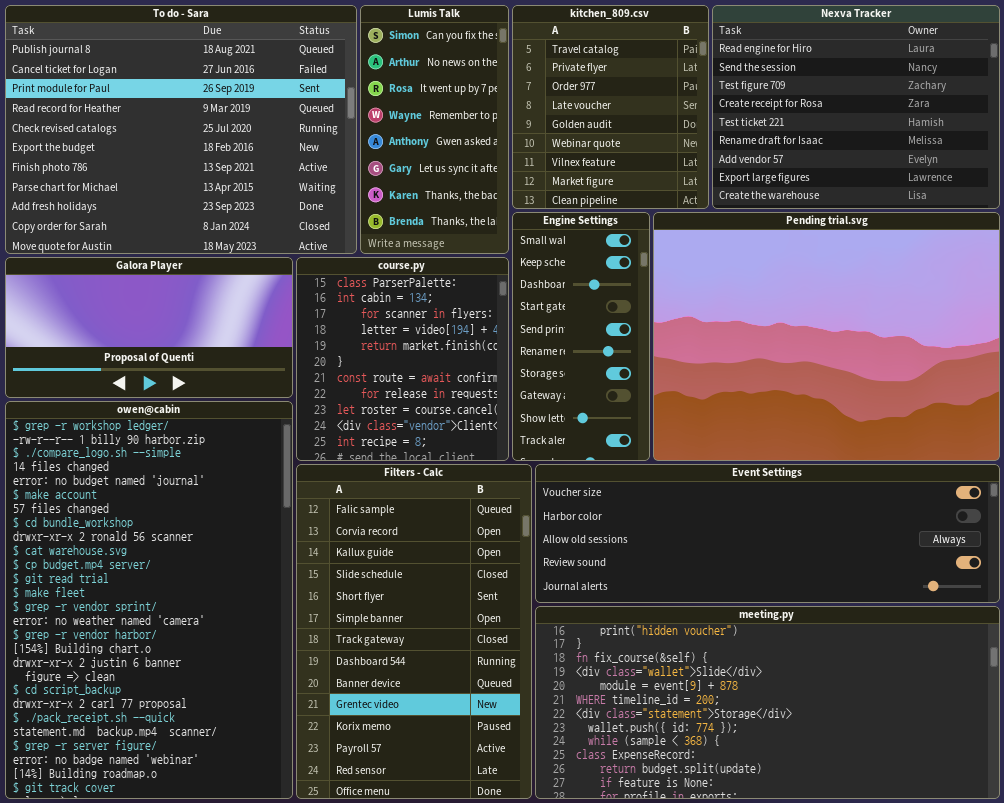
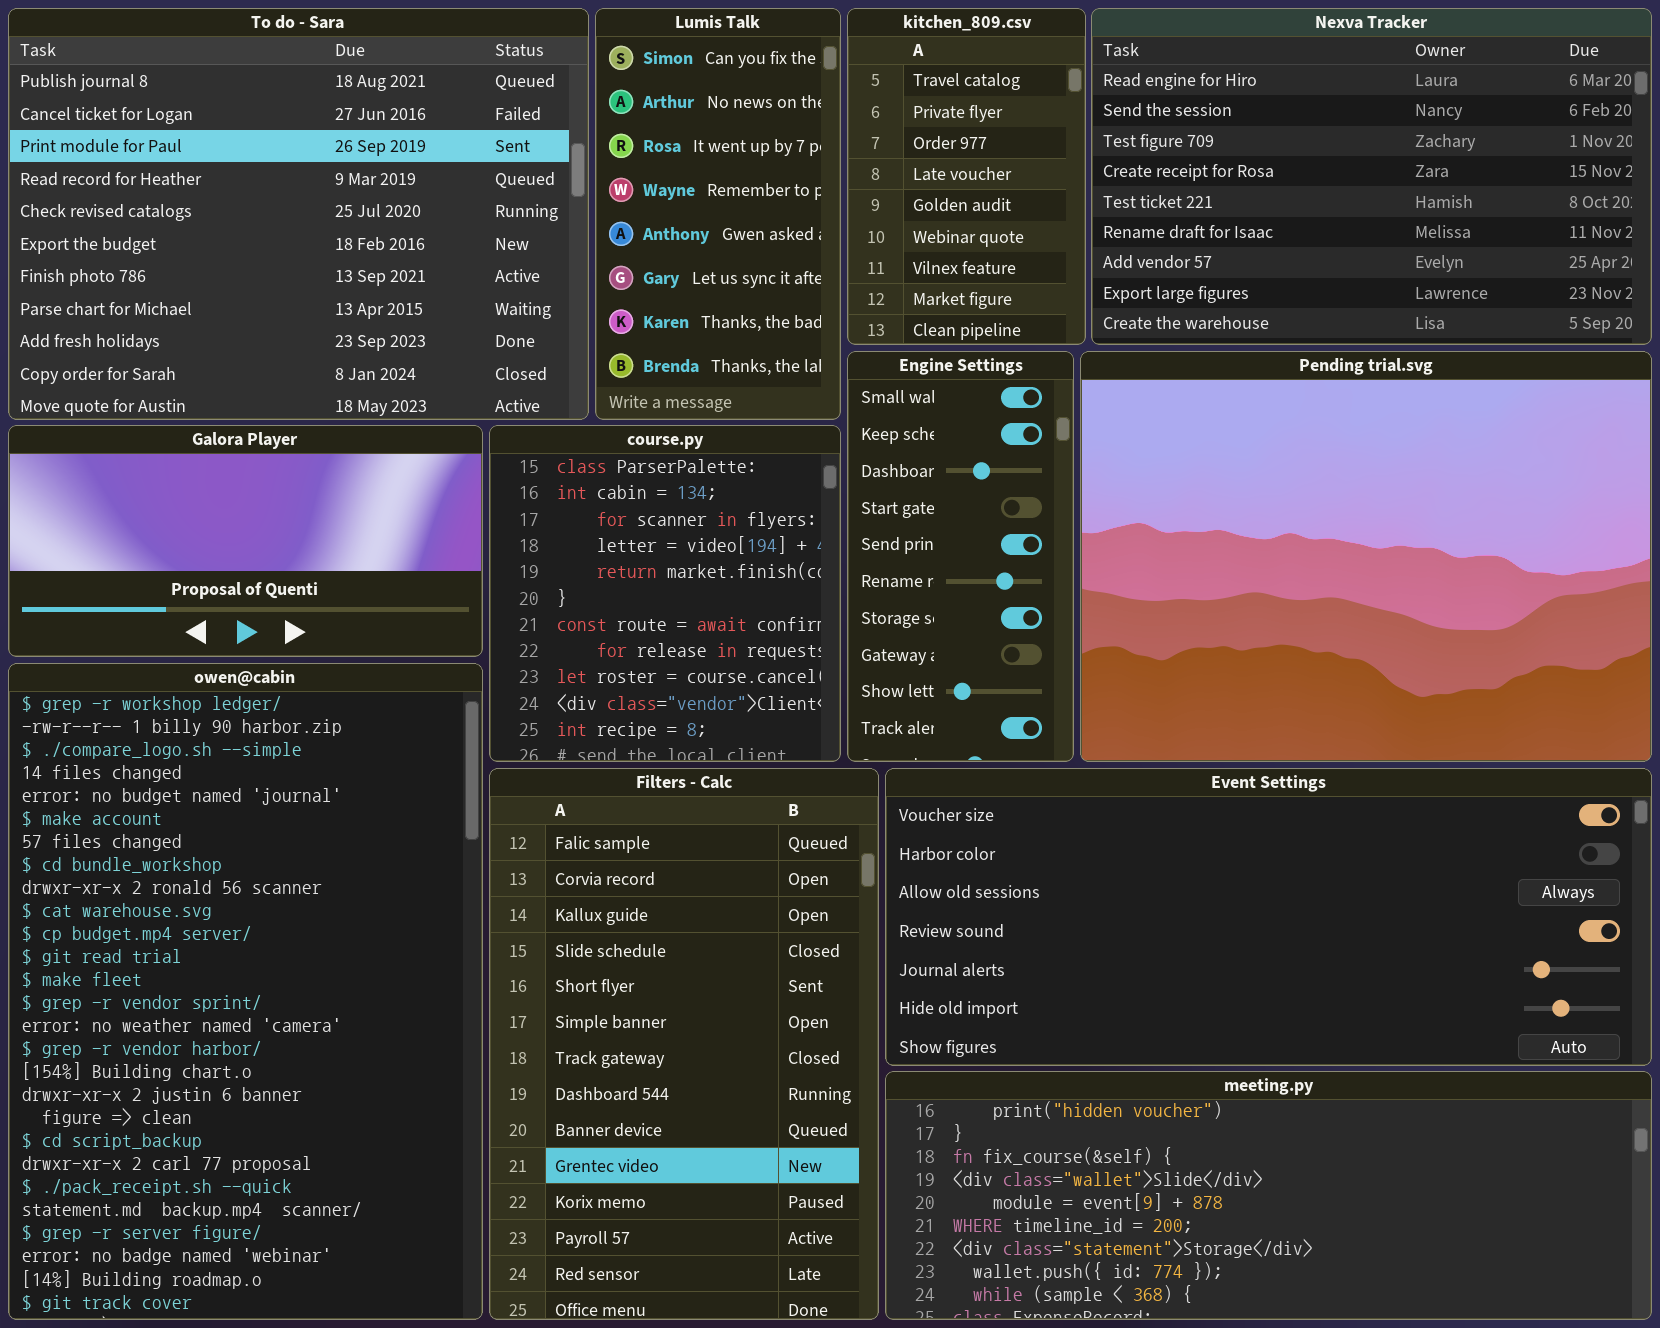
kitchen_809.csv: [512,5,709,209] -> [847,8,1086,345], resized
Nexva Tracker: [712,5,1000,209] -> [1091,8,1652,345], resized
Event Settings: [535,464,1000,603] -> [885,768,1652,1066], resized
meeting.py: [535,606,1000,799] -> [885,1071,1652,1320], resized

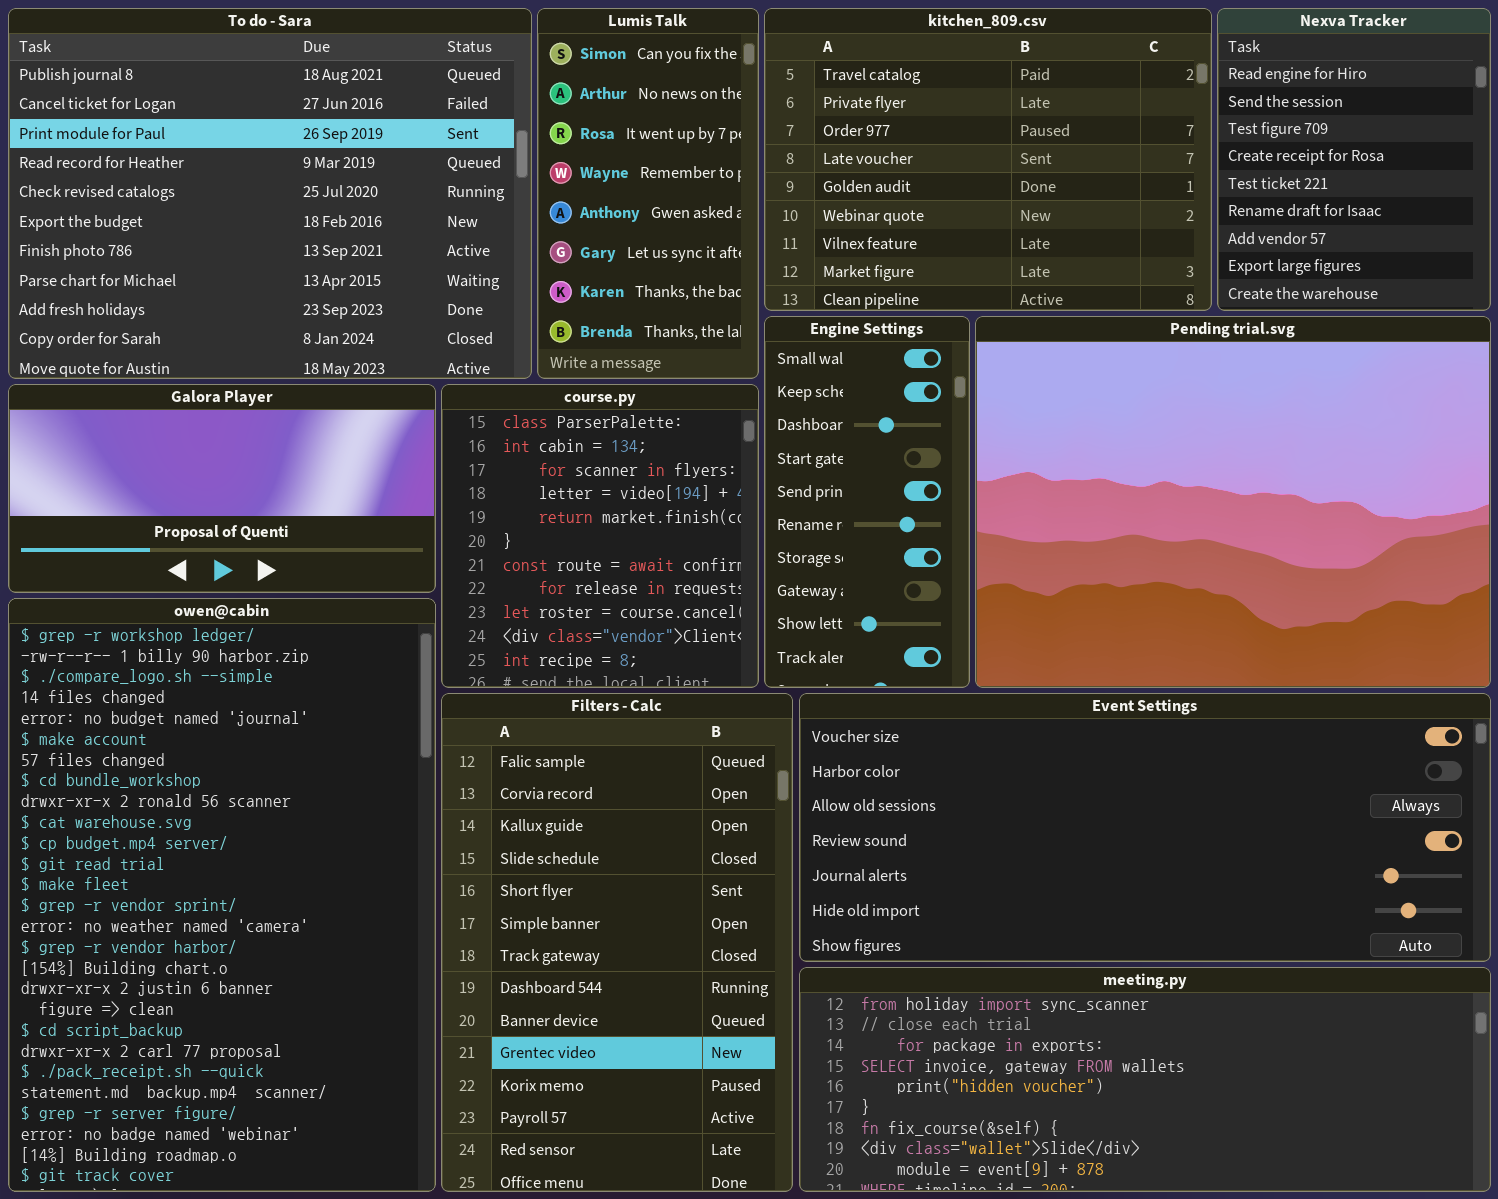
kitchen_809.csv: [847,8,1086,345] -> [764,8,1212,311], resized
Nexva Tracker: [1091,8,1652,345] -> [1217,8,1491,311], resized
meeting.py: [885,1071,1652,1320] -> [799,967,1491,1192], scrolled up 4 rows

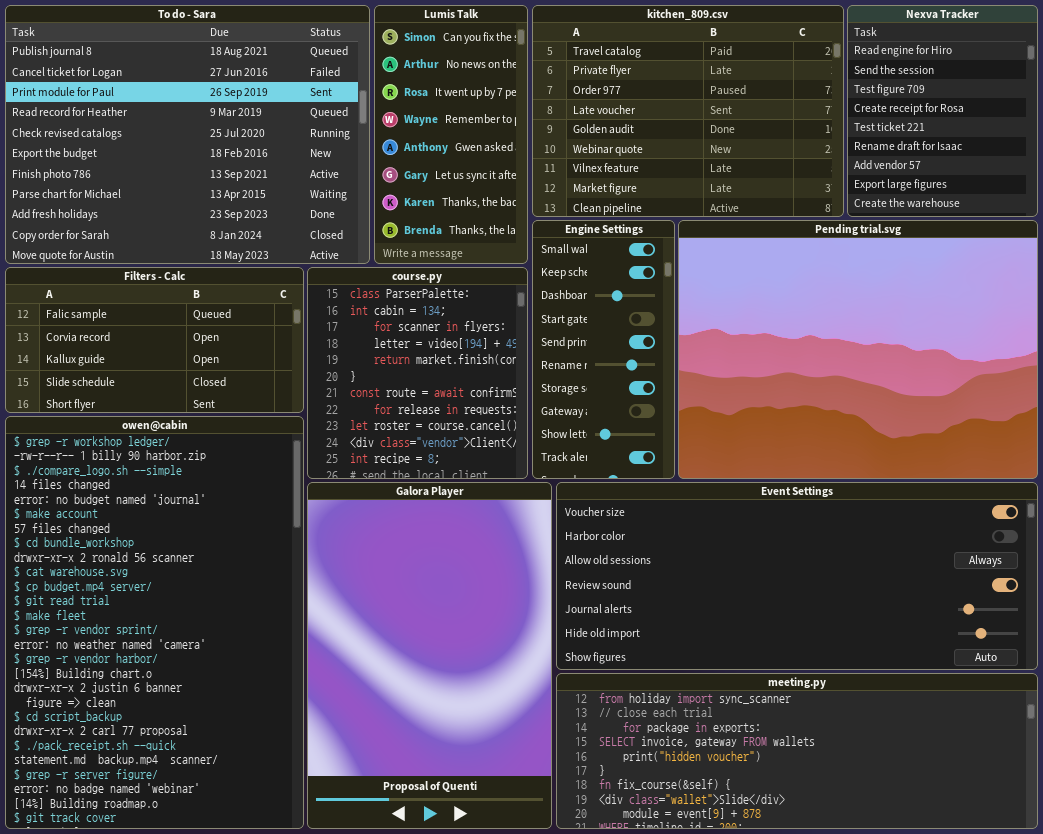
Galora Player: [8,384,436,593] -> [307,482,552,829], moved, resized
Filters - Calc: [441,693,793,1192] -> [5,267,304,413], moved, resized

